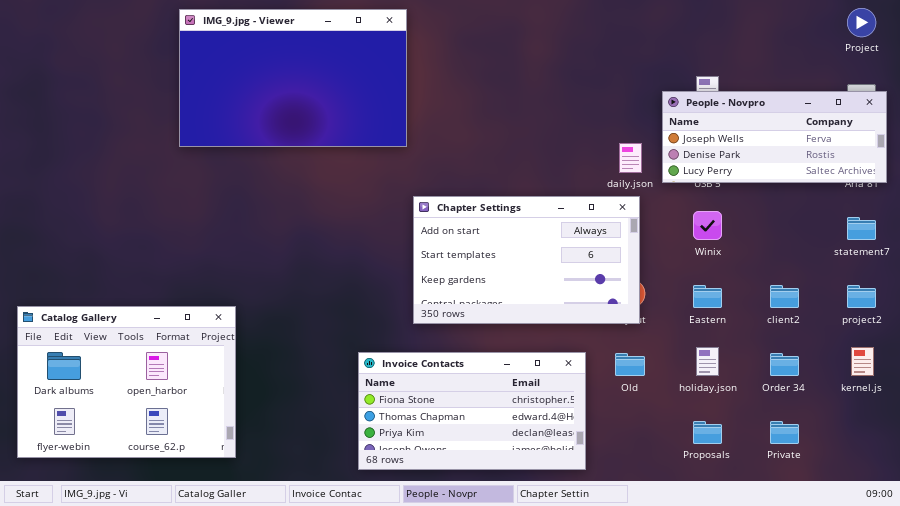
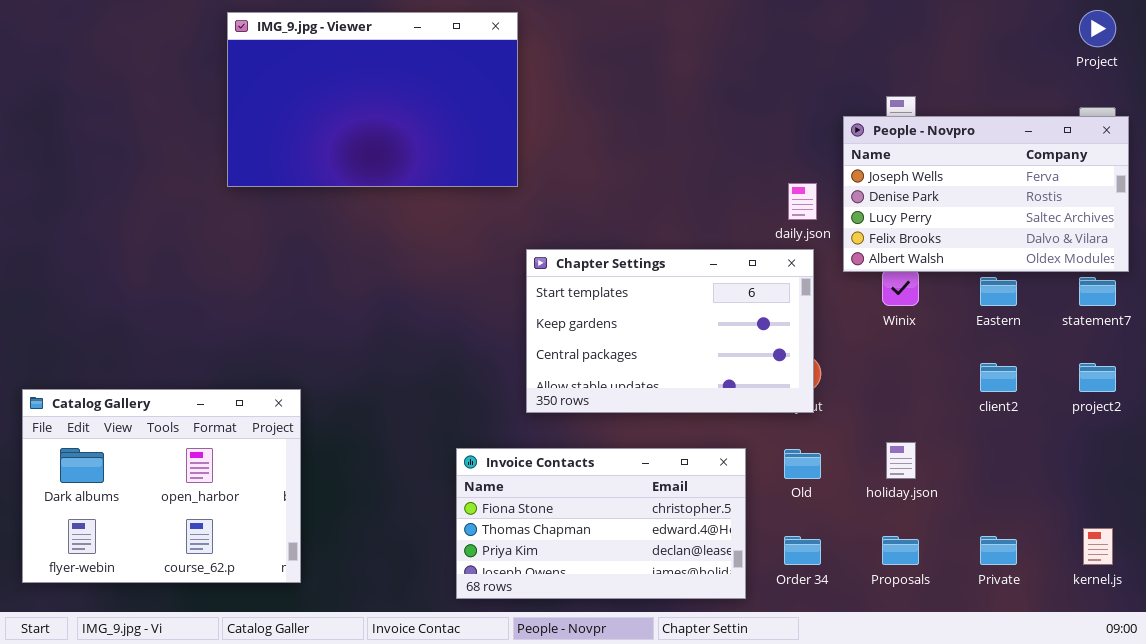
People - Novpro: [662,91,887,183] -> [843,116,1129,272], resized
Chapter Settings: [413,196,640,324] -> [526,249,814,413], scrolled down 1 row
Eastern: [693,285,722,308] -> [980,277,1017,306], moved
kernel.js: [851,347,874,376] -> [1083,528,1113,565], moved
Order 34: [770,353,799,376] -> [784,536,821,565], moved

